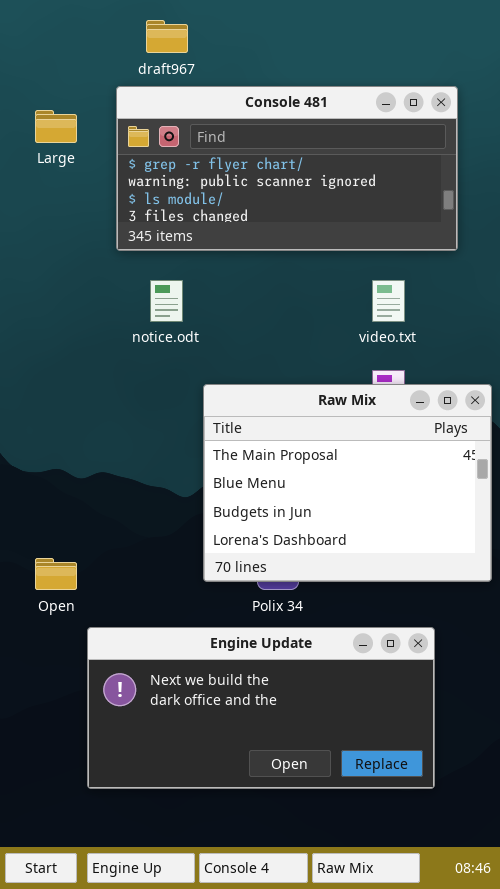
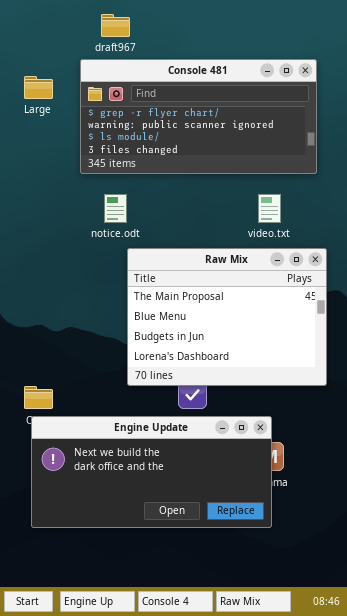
Raw Mix: [203,384,492,582] -> [127,248,327,386], moved
Engine Update: [87,627,435,789] -> [31,416,272,528], moved

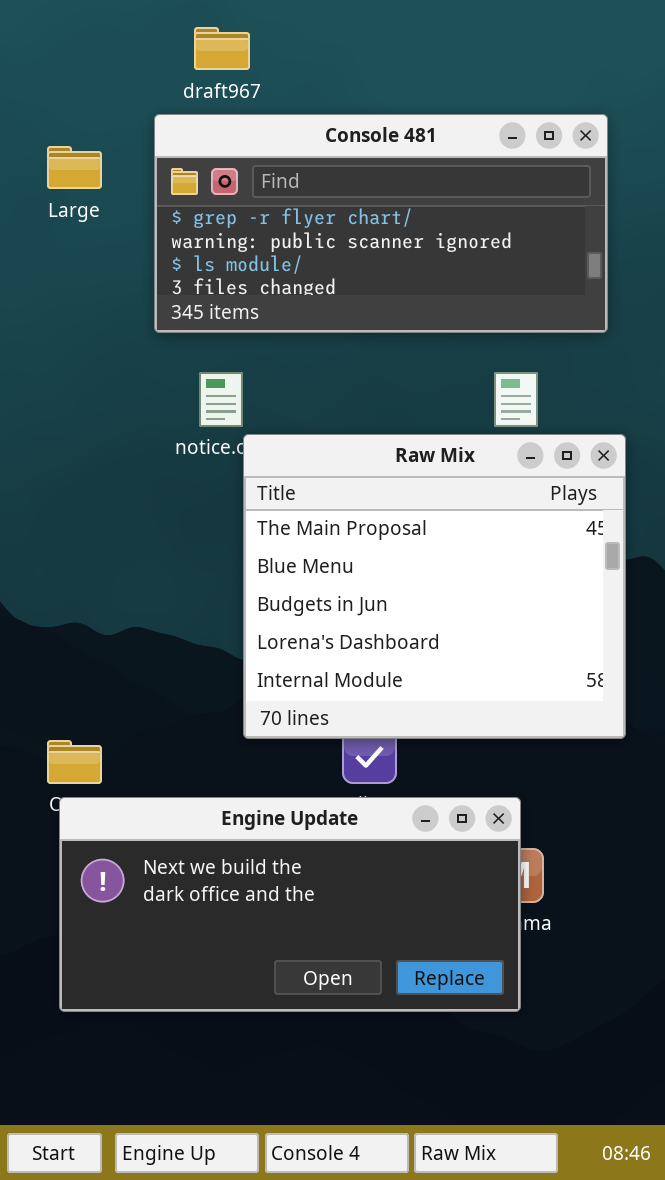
Raw Mix: [127,248,327,386] -> [243,434,626,739], resized

